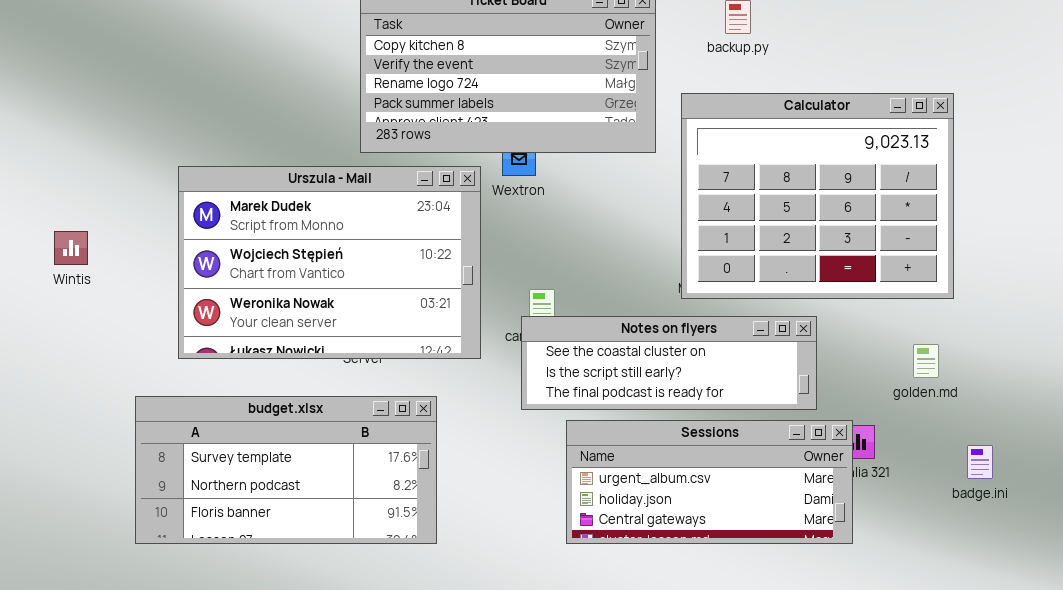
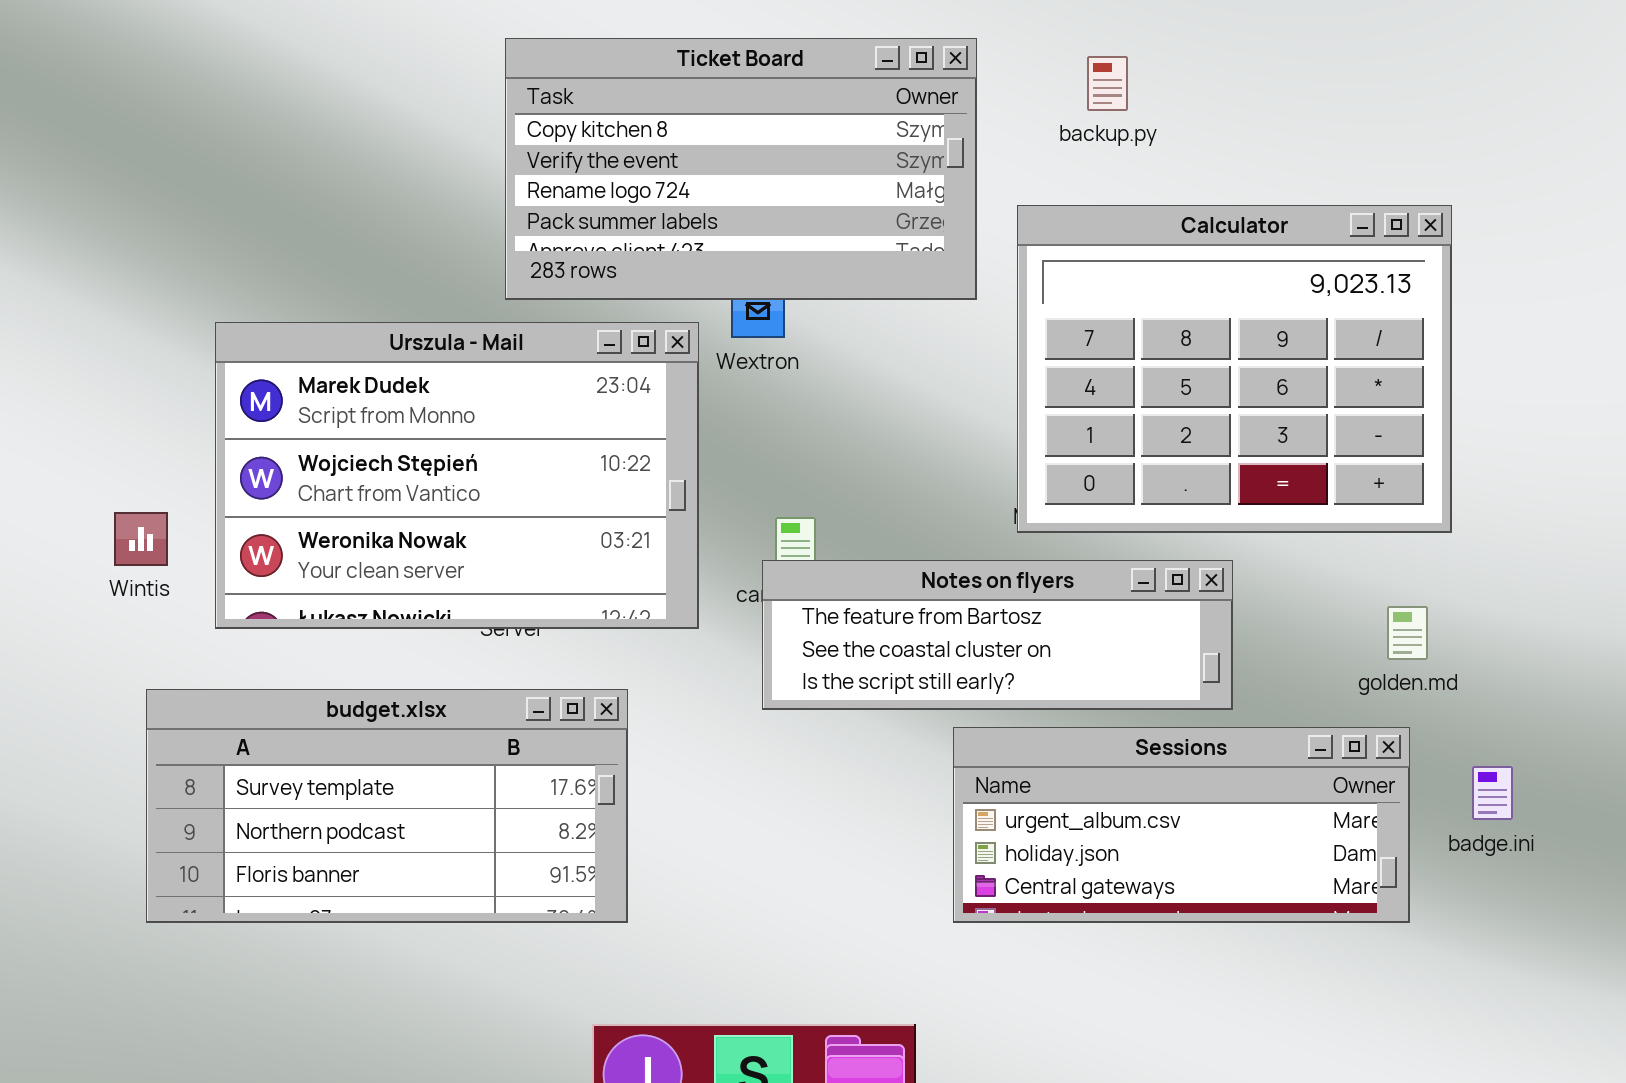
Wintis: [54,231,88,265] -> [114,512,168,566], moved
Notes on flyers: [521,316,817,410] -> [762,560,1233,710], scrolled up 1 row
Sessions: [566,420,853,544] -> [953,727,1410,923], moved

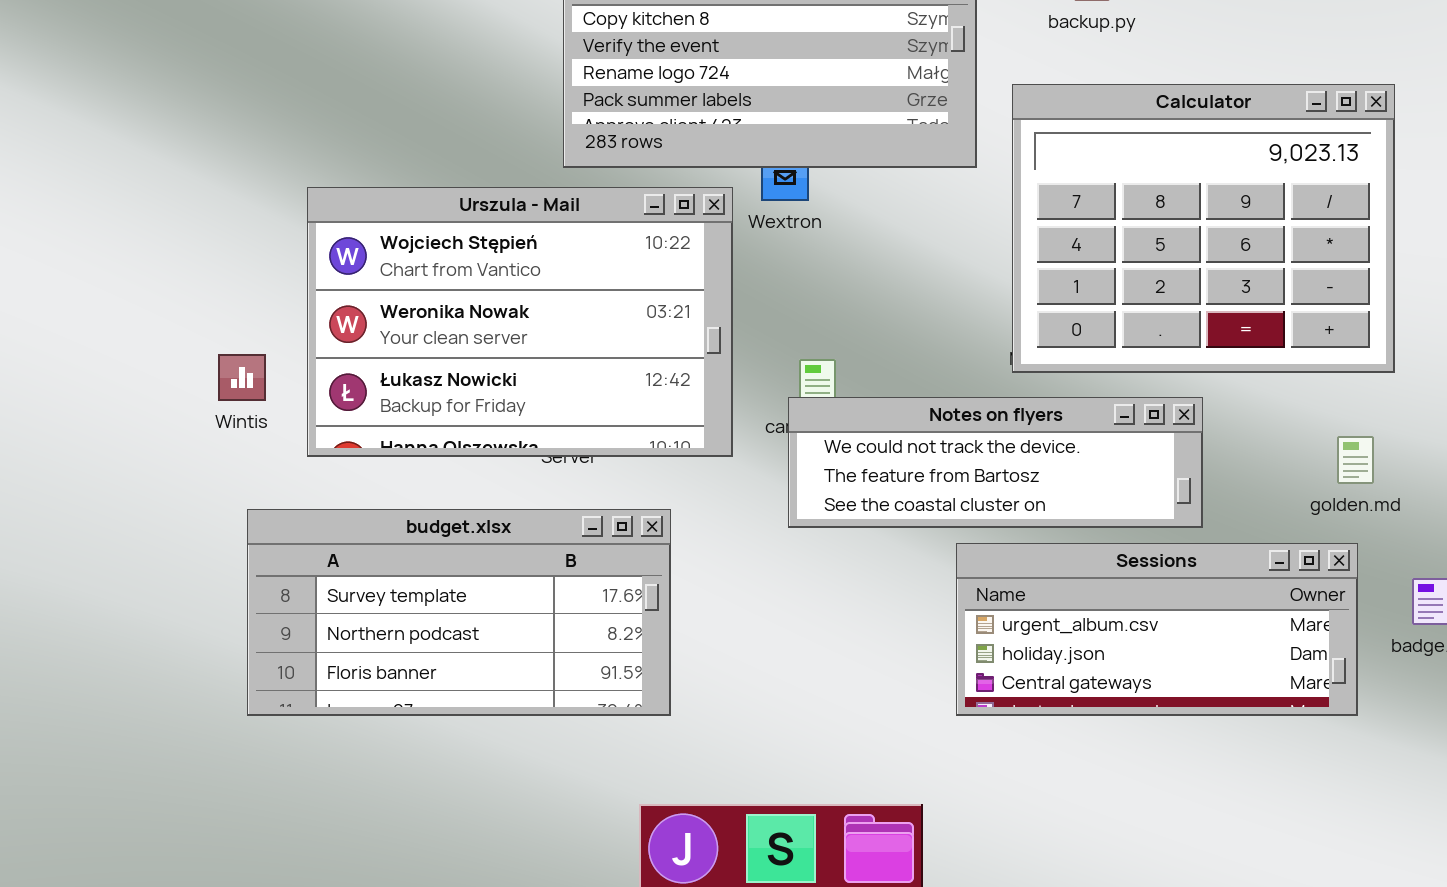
Urszula - Mail: [215,322,699,629] -> [307,187,733,457], scrolled down 1 row
Notes on flyers: [762,560,1233,710] -> [788,397,1203,528], scrolled up 1 row

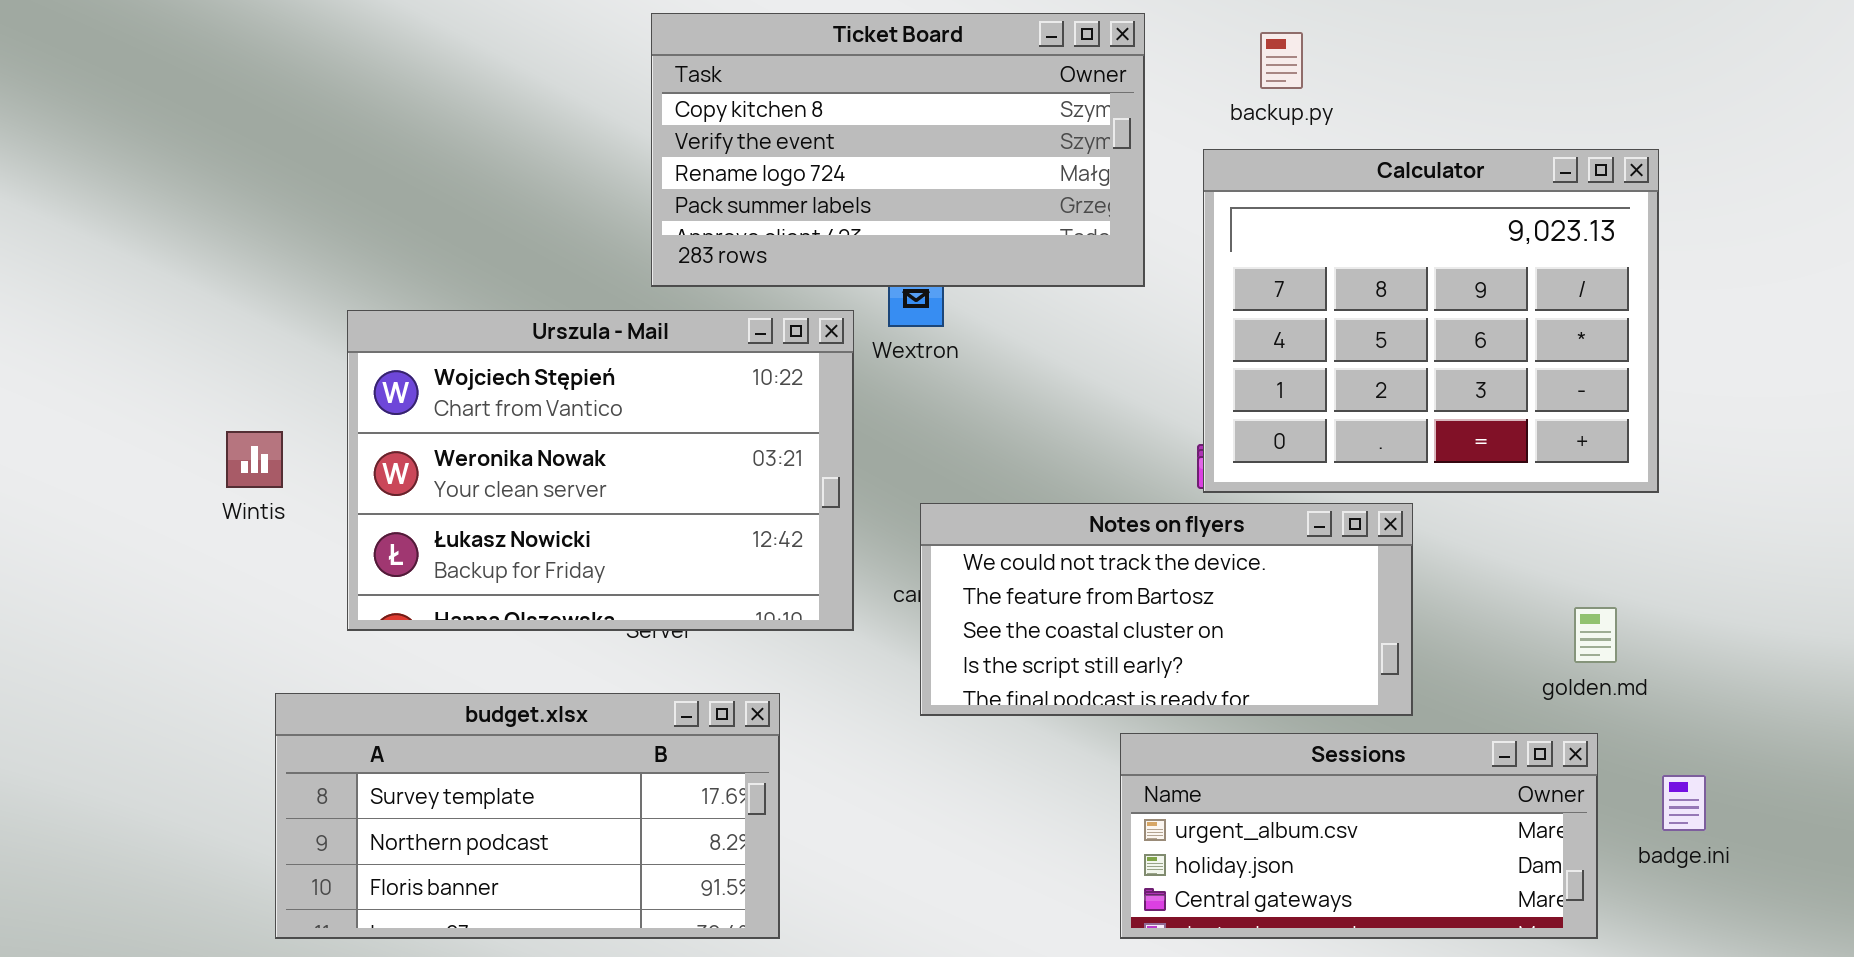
Calculator: [1012,84,1395,373] -> [1203,149,1659,493], moved
Wintis: [218,354,266,401] -> [226,431,283,488], moved
Notes on flyers: [788,397,1203,528] -> [920,503,1413,716], resized

